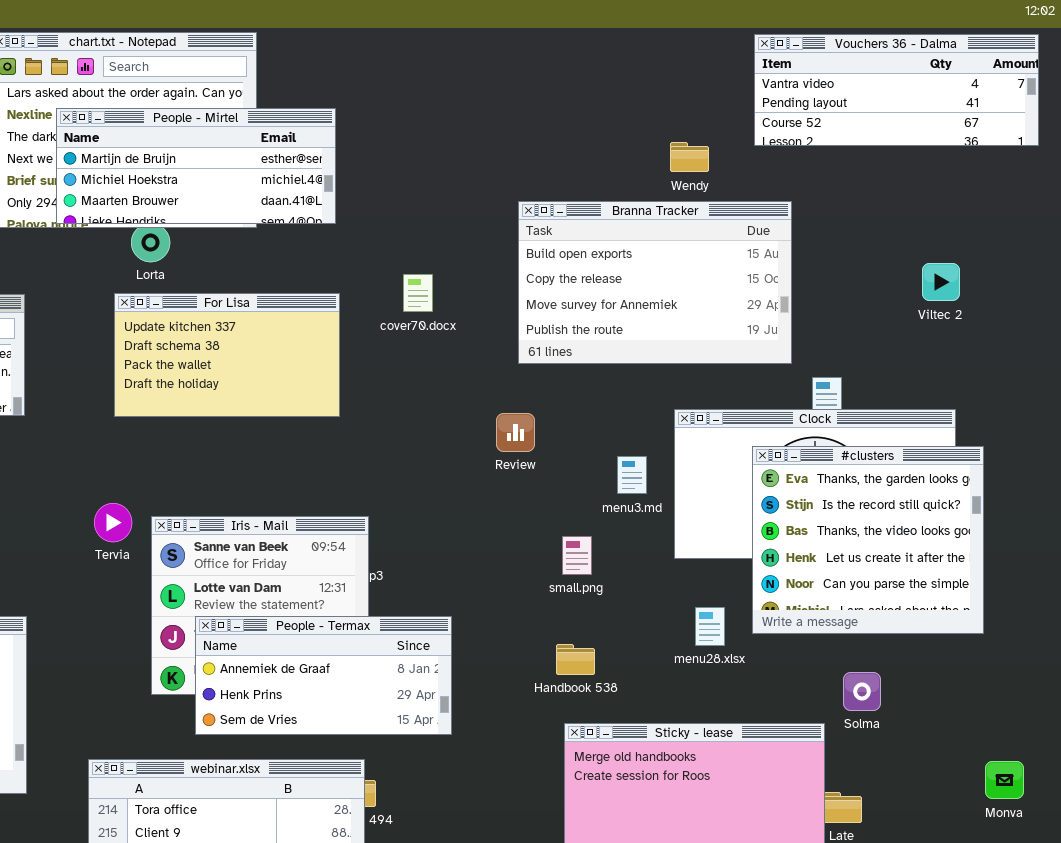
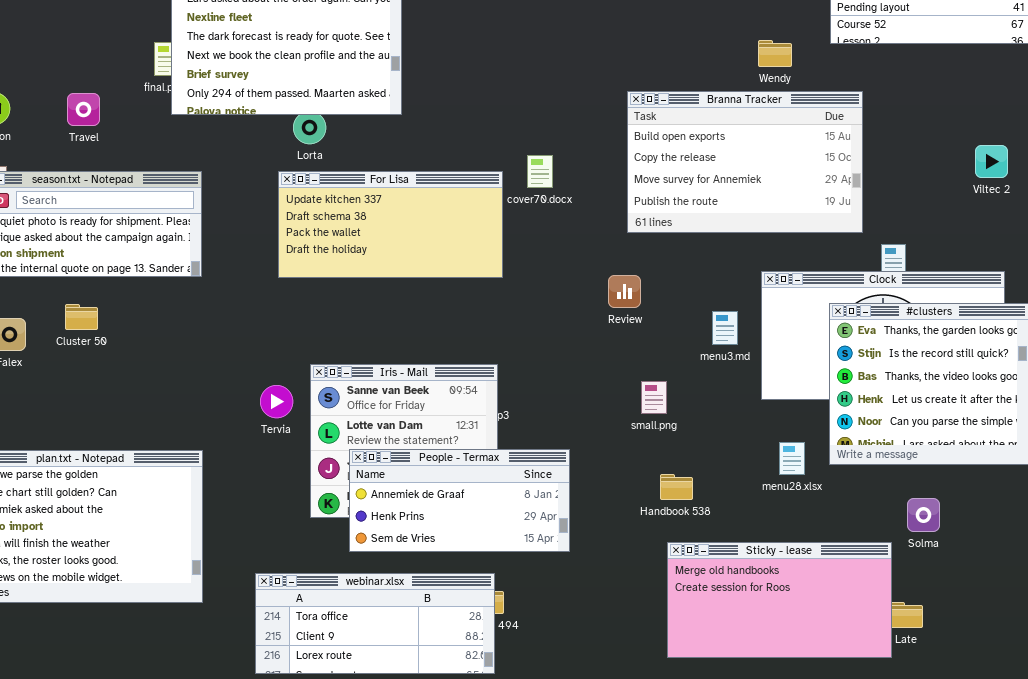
People - Mirtel: [56,108,336,224] -> none, closed
For Lisa: [114,293,340,417] -> [278,171,503,278], resized
Tervia: [94,503,132,542] -> [260,385,293,418], moved
small.png: [562,536,592,575] -> [641,381,667,414], moved

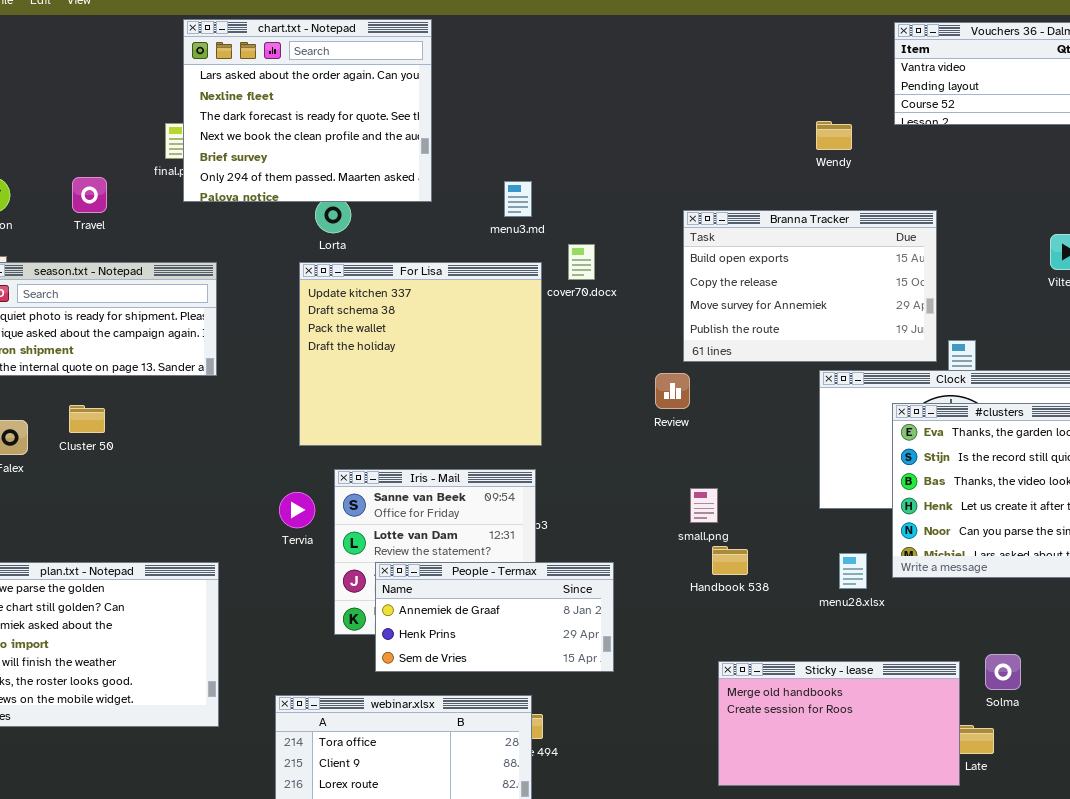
Branna Tracker: [627,91,863,233] -> [683,210,937,362], moved
For Lisa: [278,171,503,278] -> [299,262,542,446], resized
menu3.md: [712,311,738,345] -> [504,181,532,217], moved
Handbook 538: [660,474,693,500] -> [712,546,748,575], moved
Solma: [907,498,940,532] -> [985,654,1021,690], moved

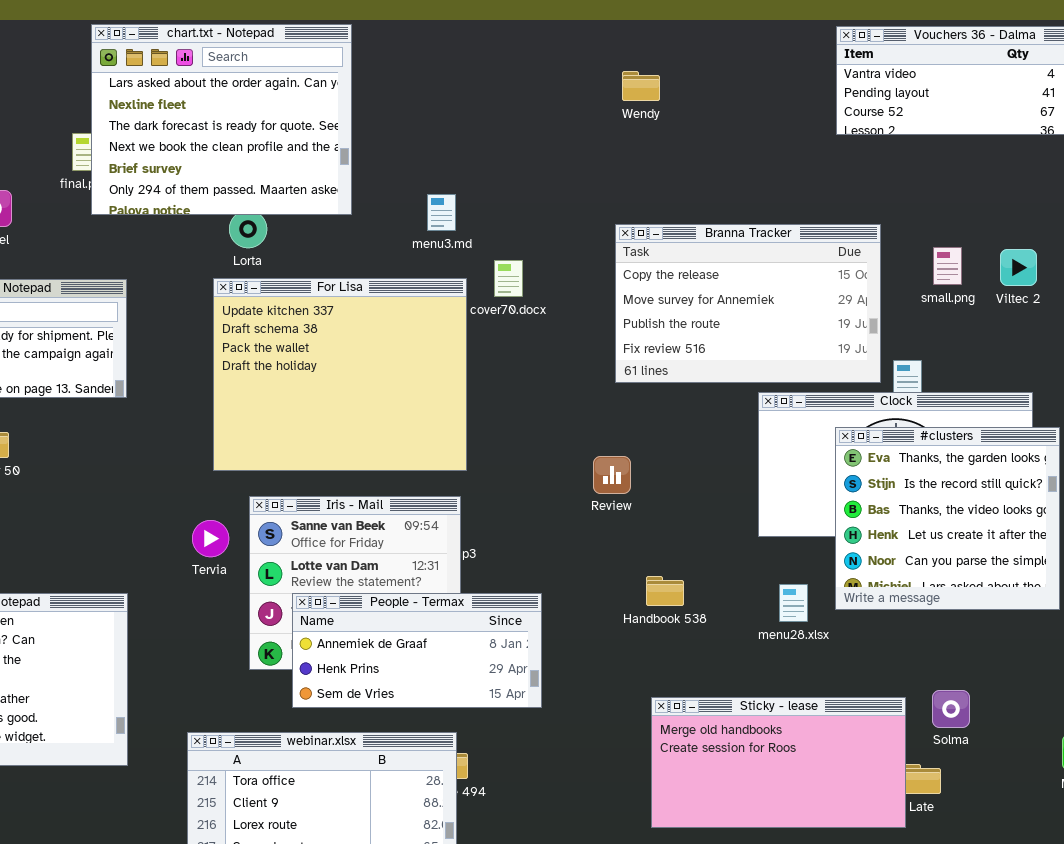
Wendy: [816,121,852,150] -> [622,71,660,101], moved
Branna Tracker: [683,210,937,362] -> [615,224,881,383], scrolled down 1 row
Review: [655,373,690,409] -> [593,456,631,494], moved
small.png: [690,488,718,523] -> [933,247,962,285], moved

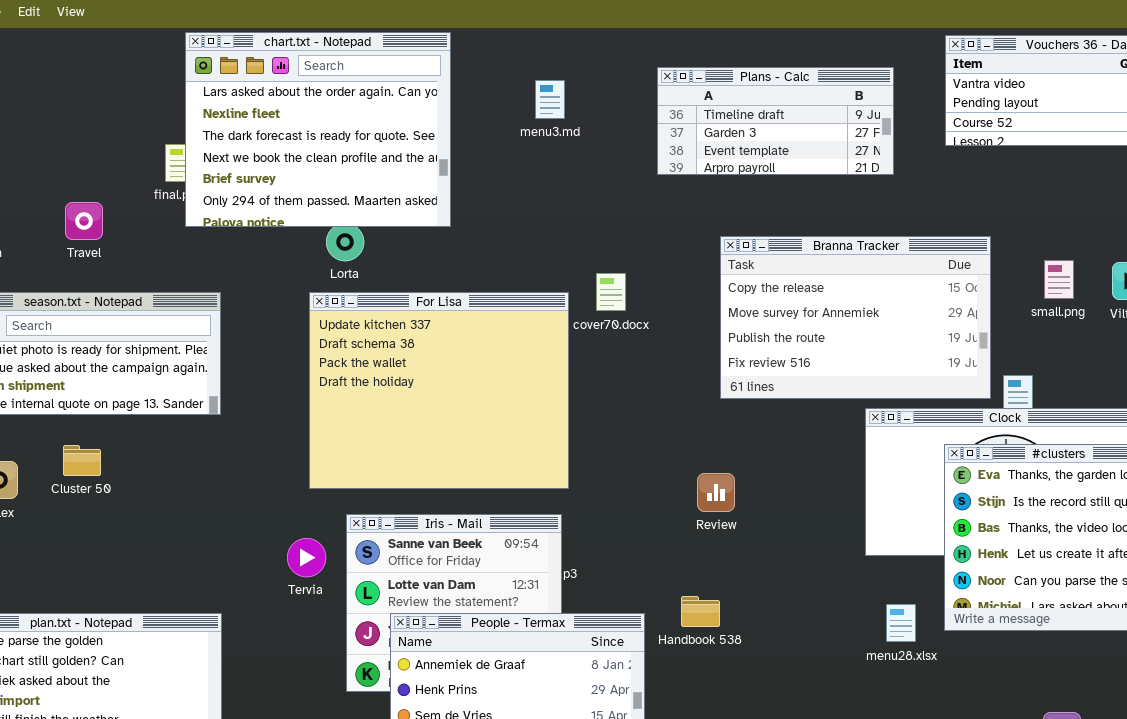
Plans - Calc: none -> [657,67,894,175], opened
menu3.md: [427,194,456,231] -> [535,80,565,119], moved
Handbook 538: [646,576,684,606] -> [681,596,720,627], moved

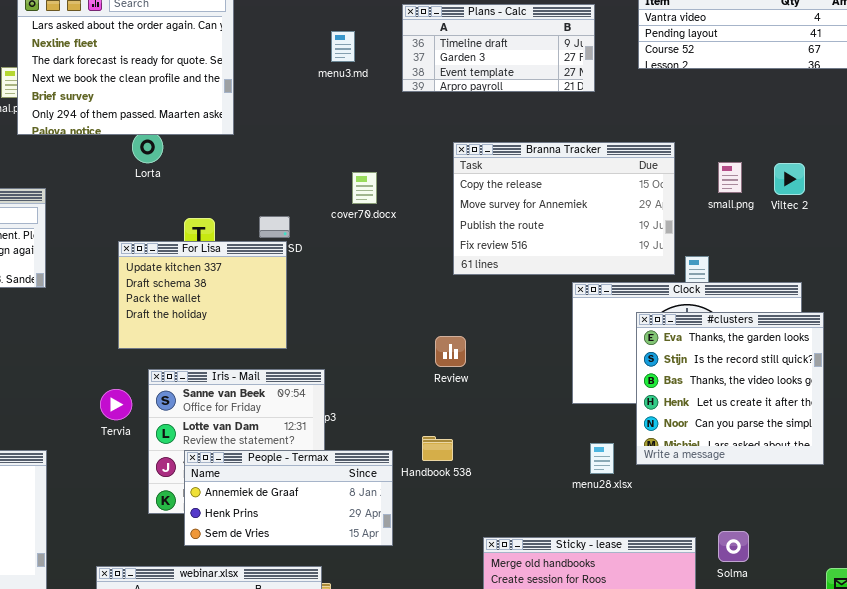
menu3.md: [535,80,565,119] -> [331,31,355,62], moved
For Lisa: [309,292,569,489] -> [118,241,287,349], resized

